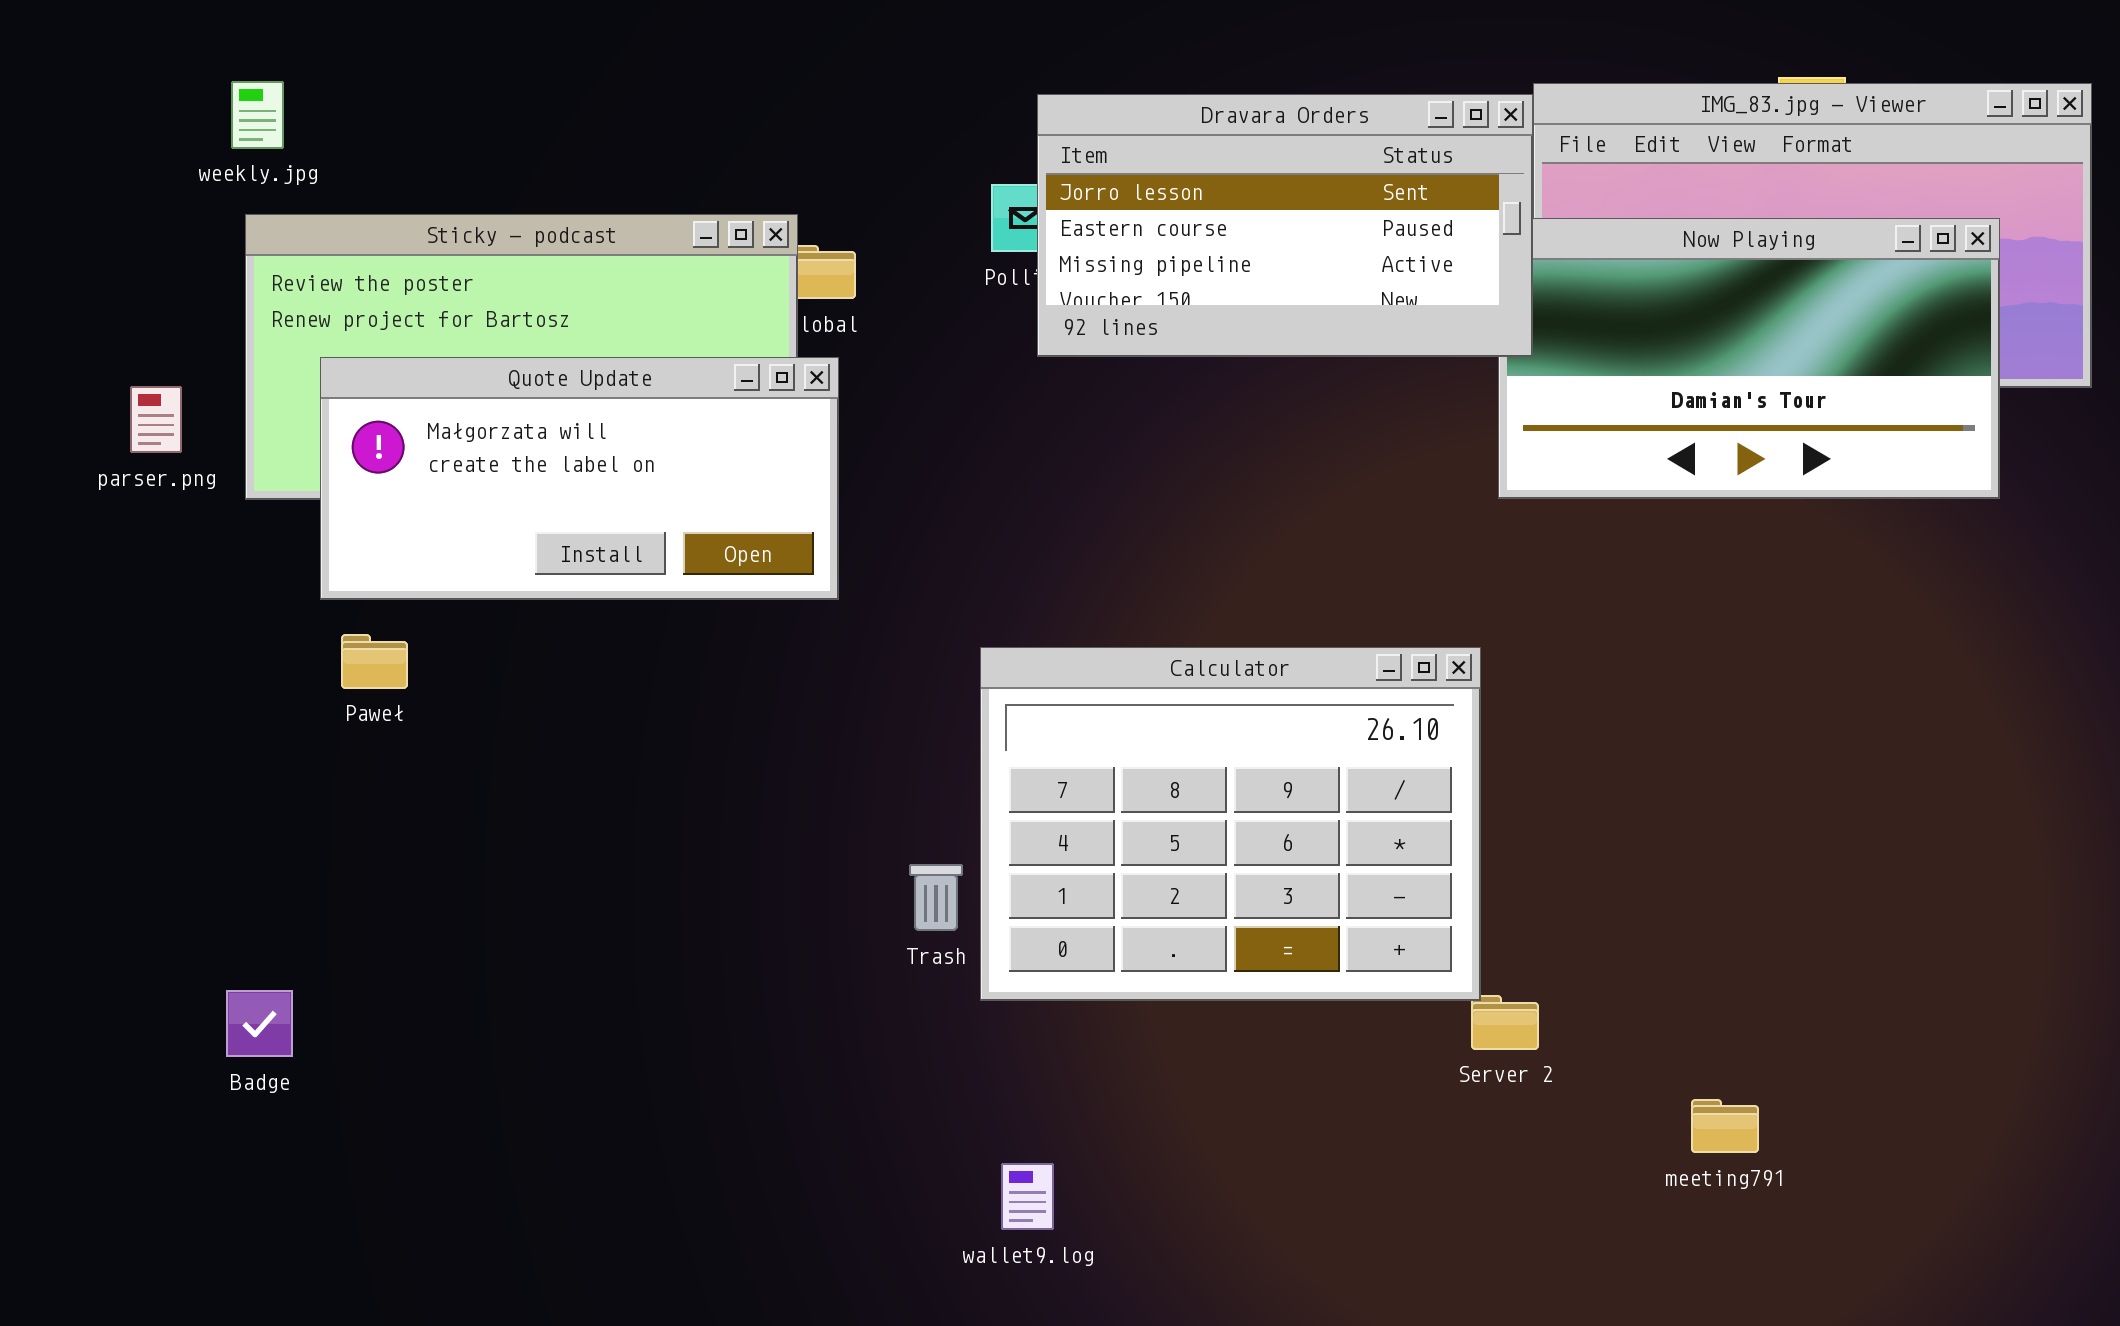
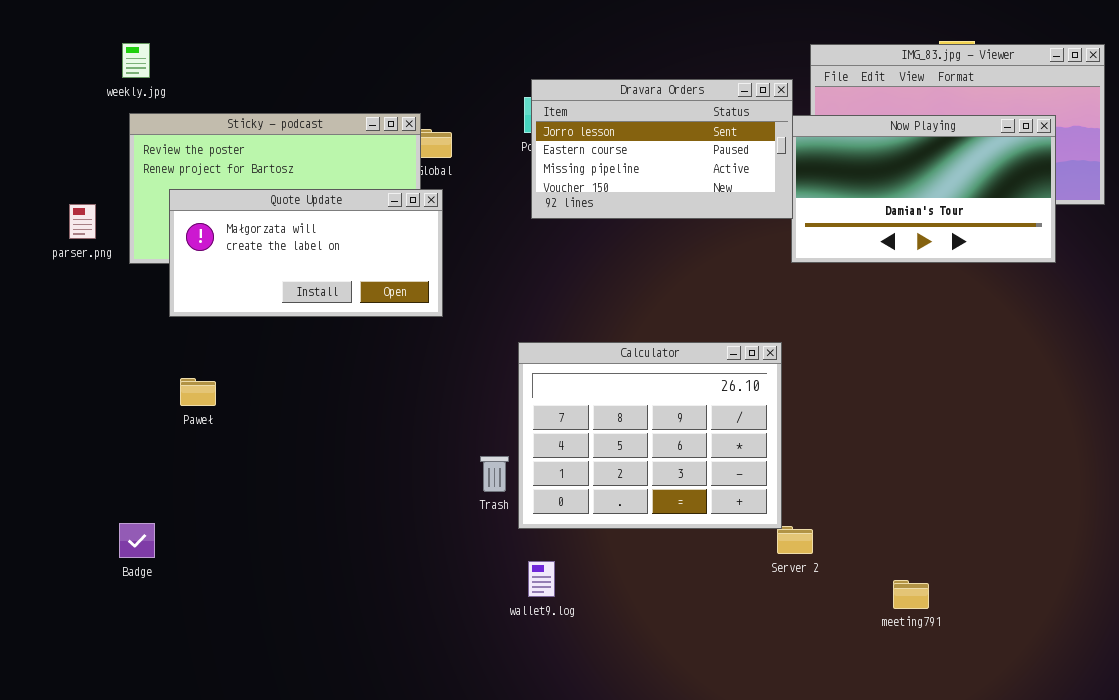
Dravara Orders: [1037,94,1533,357] -> [531,79,793,219], moved
Paweł: [341,634,408,689] -> [180,378,216,406], moved
wallet9.log: [1001,1163,1054,1230] -> [528,561,555,597], moved

